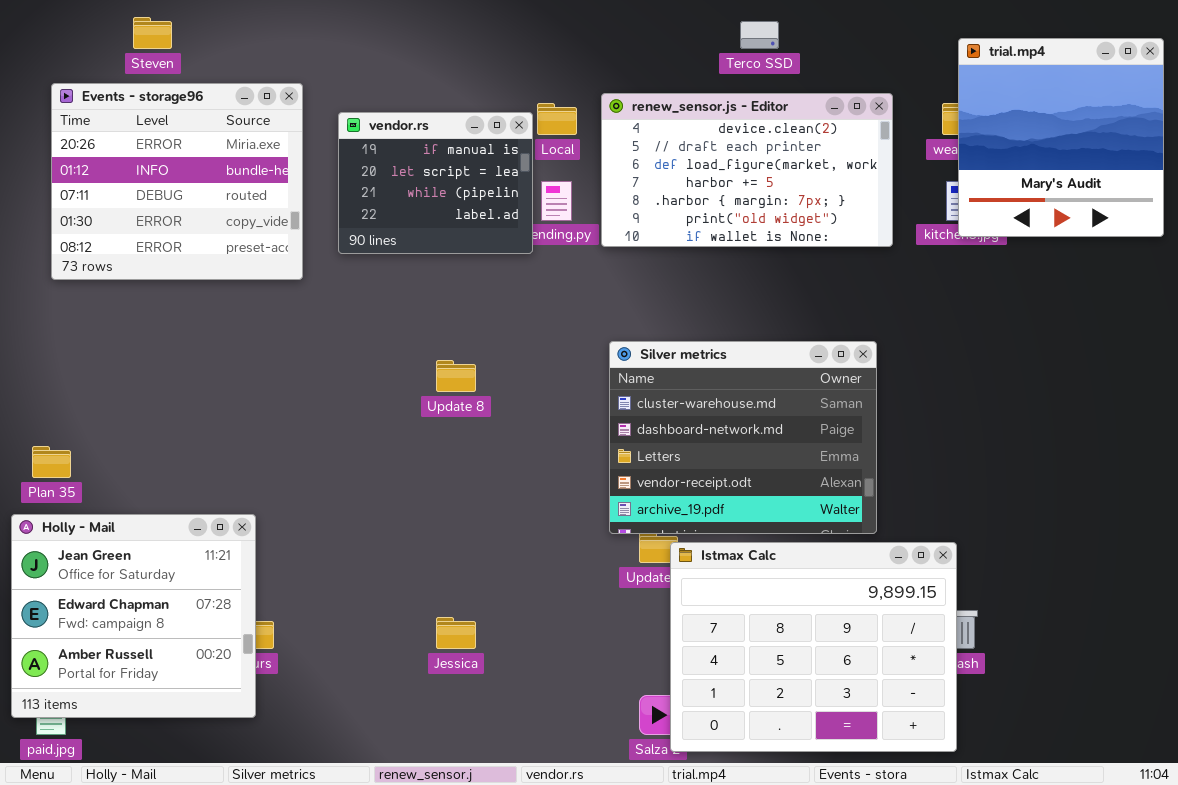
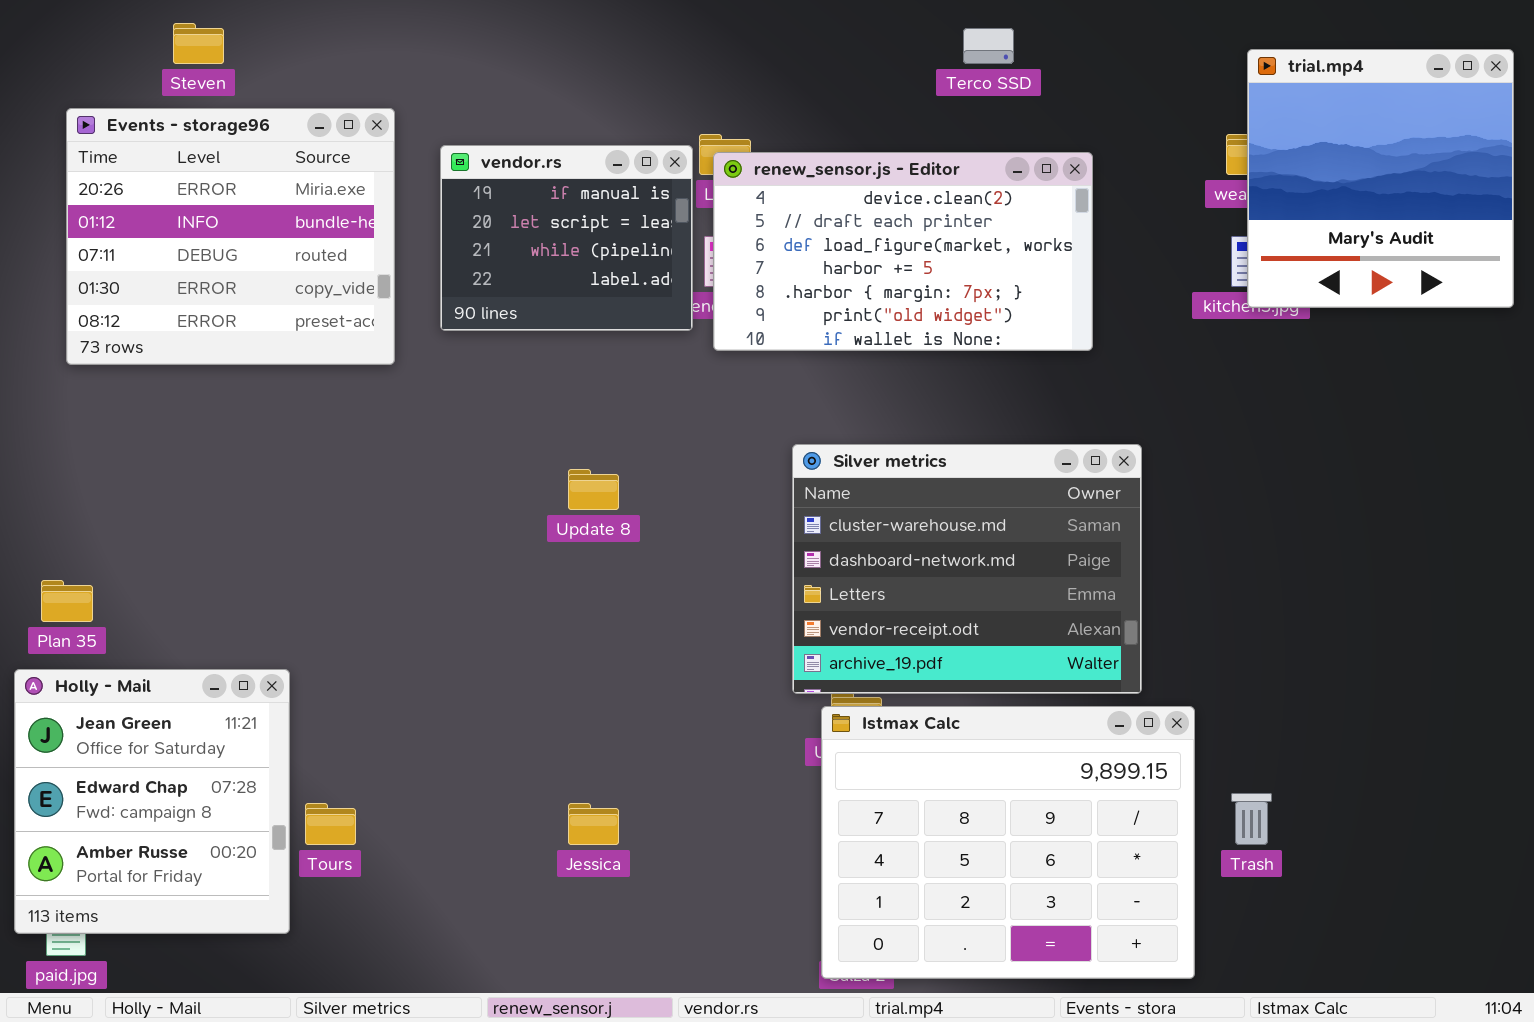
renew_sensor.js - Editor: [601,93,893,247] -> [713,152,1093,351], moved
Holly - Mail: [11,514,256,718] -> [14,669,290,934], resized
Istmax Calc: [670,542,957,752] -> [821,706,1195,979], moved

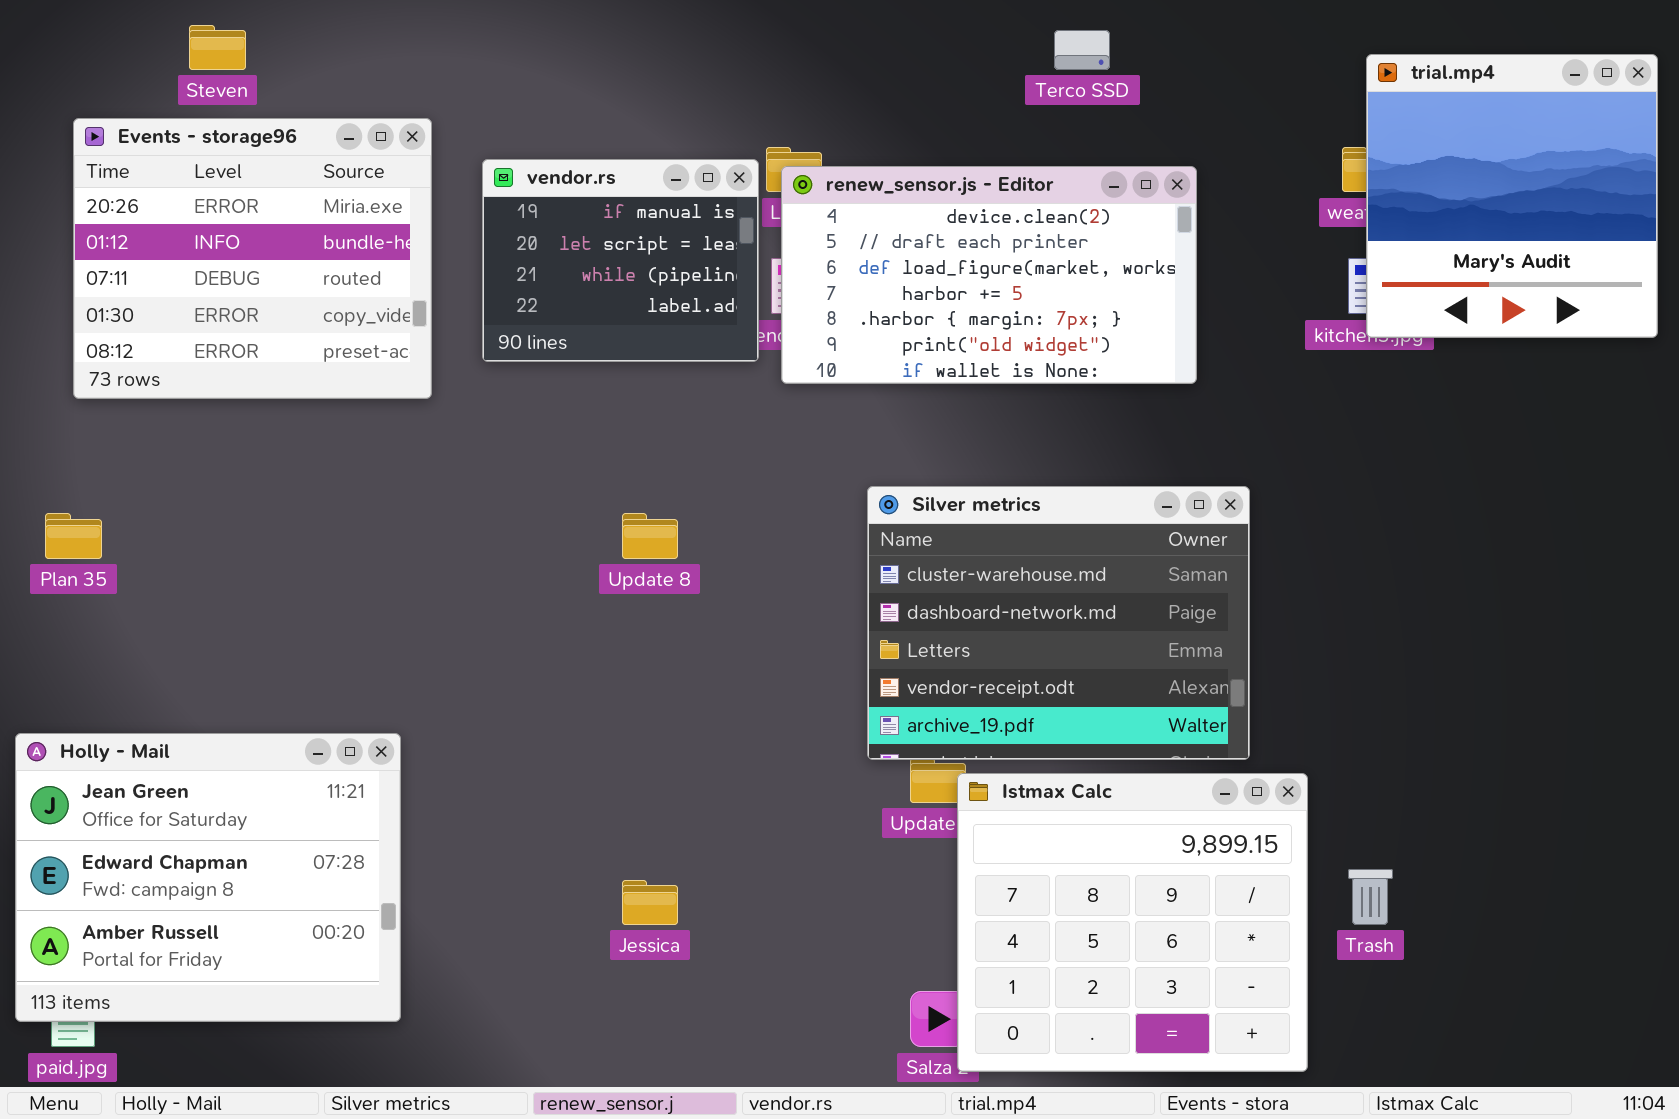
Plan 35: [41,580,93,622] -> [45,513,102,559], moved
Holly - Mail: [14,669,290,934] -> [15,733,401,1022], resized
Istmax Calc: [821,706,1195,979] -> [957,773,1308,1072], resized

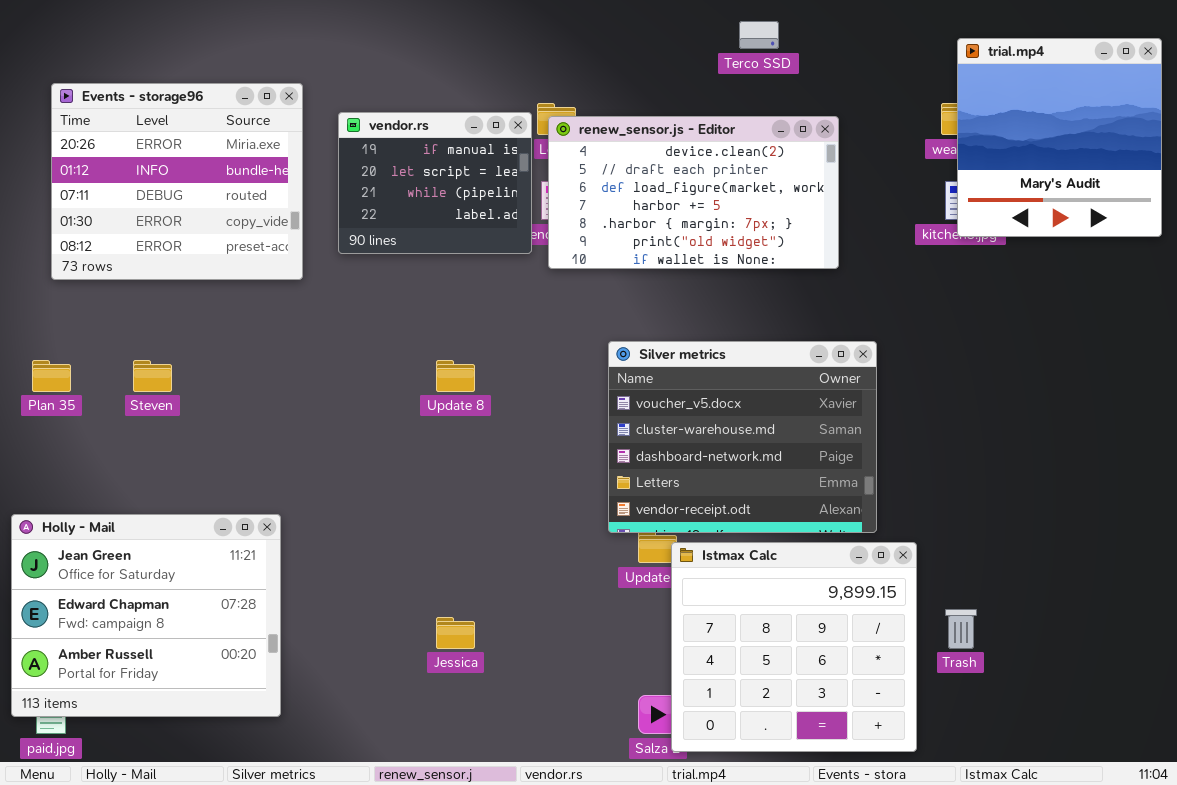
Steven: [189,25,246,70] -> [133,360,172,392], moved
Silver metrics: [867,486,1250,760] -> [608,341,877,533], scrolled up 1 row

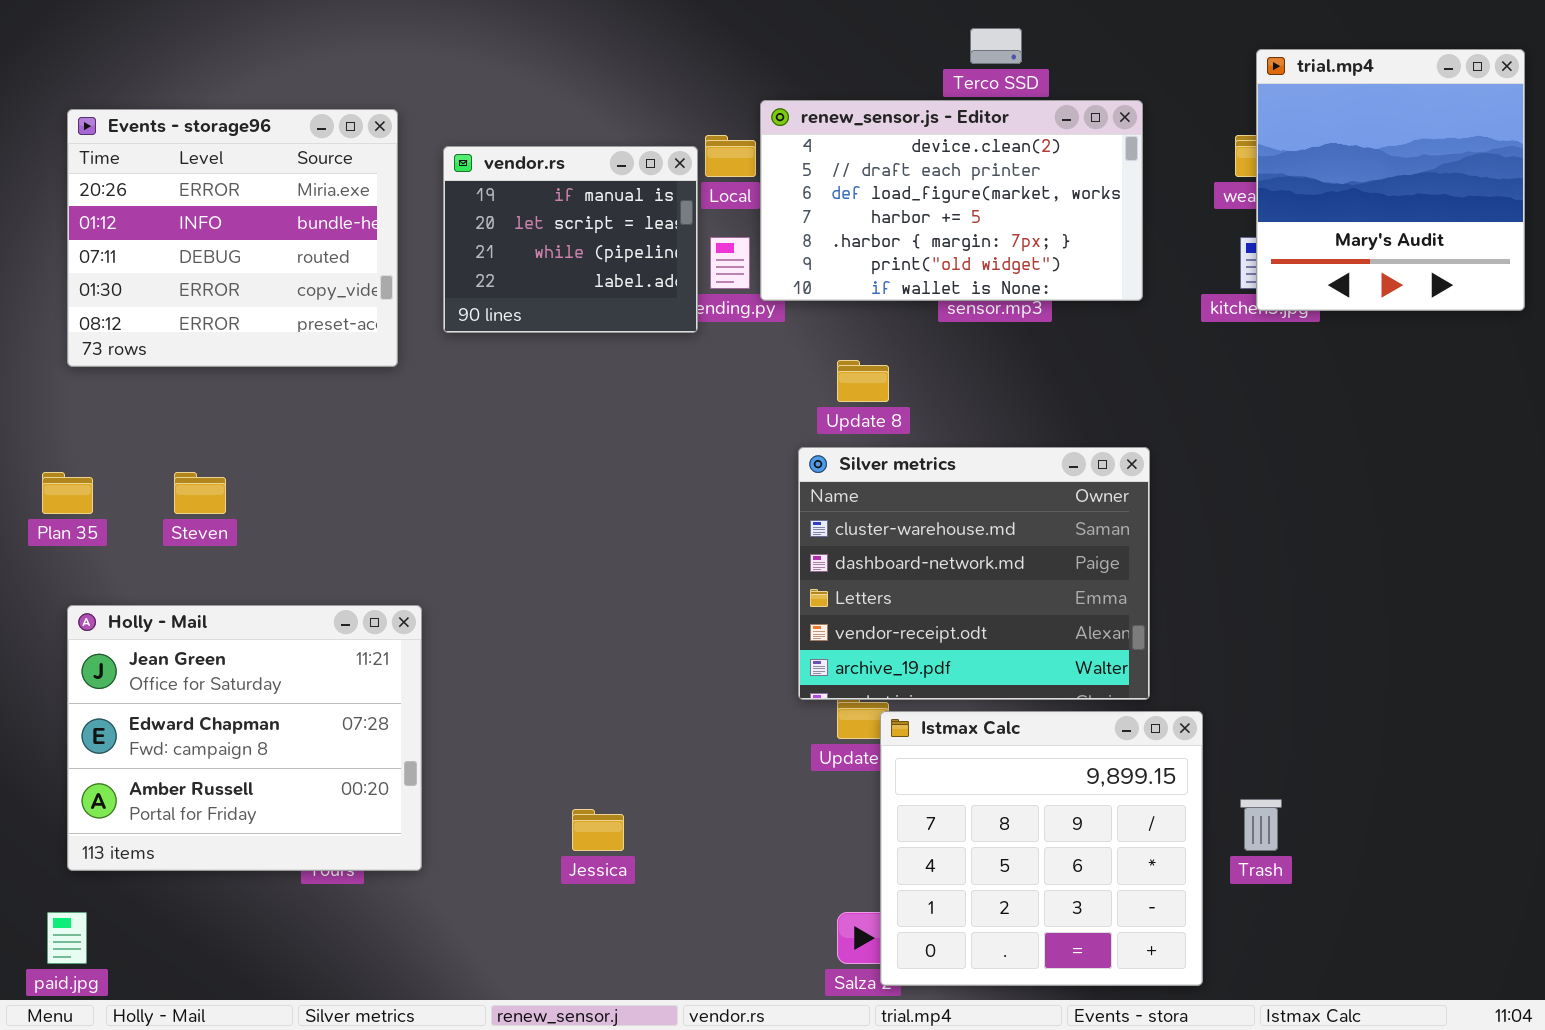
renew_sensor.js - Editor: [548,116,839,269] -> [760,100,1143,301], moved
Silver metrics: [608,341,877,533] -> [798,447,1150,700], scrolled down 1 row
Update 8: [436,360,475,392] -> [837,360,889,402], moved
Holly - Mail: [11,514,281,717] -> [67,605,422,871], moved

